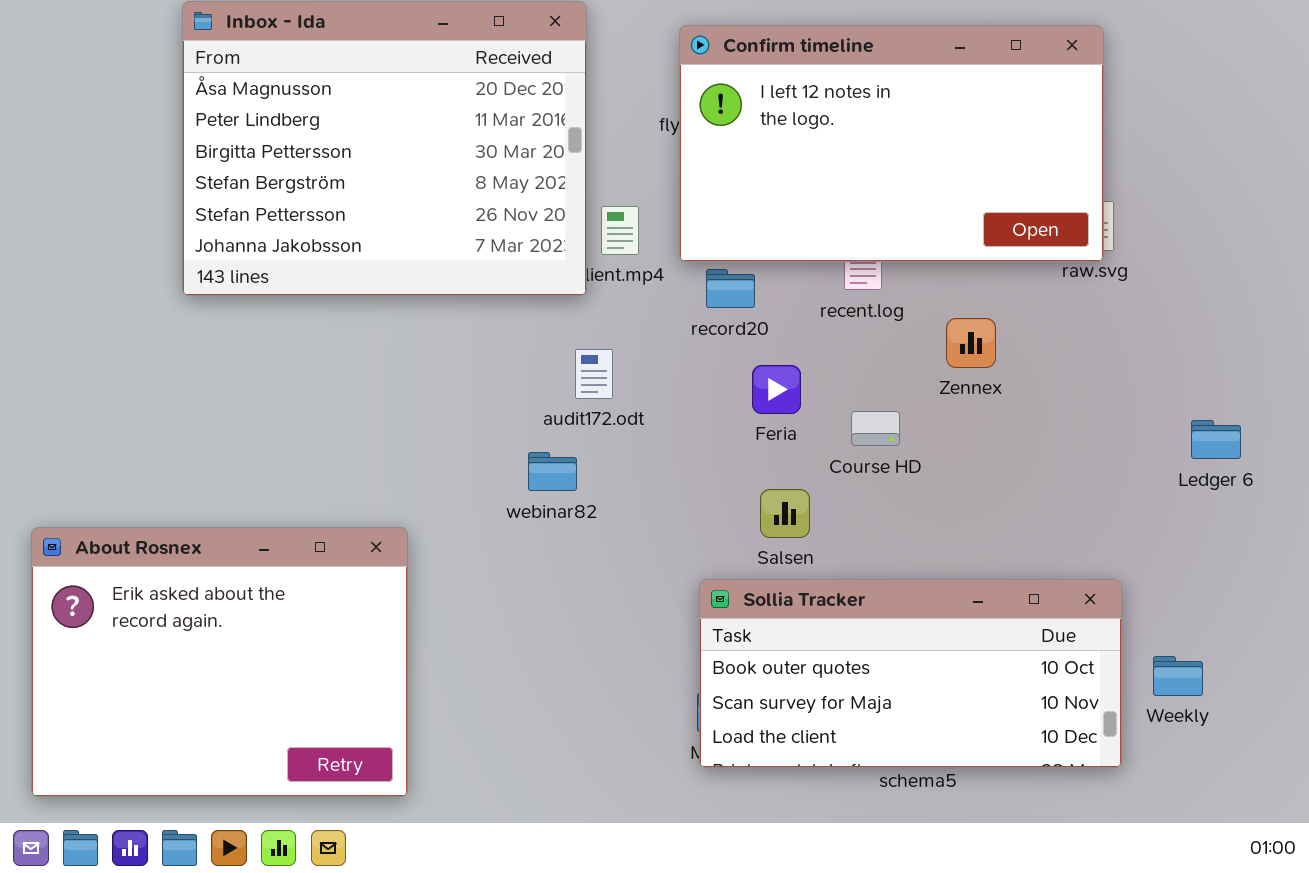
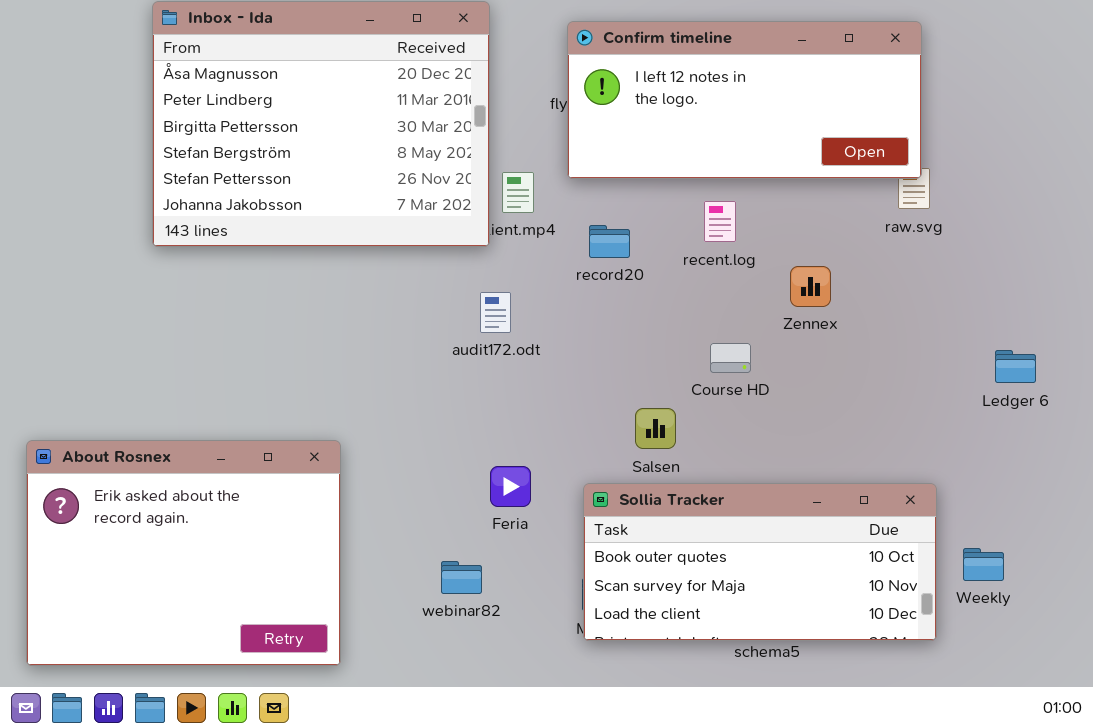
Confirm timeline: [679,25,1104,262] -> [567,21,922,179], resized
Feria: [752,365,801,414] -> [490,466,531,507], moved
webinar82: [528,452,577,491] -> [441,561,482,594], moved

